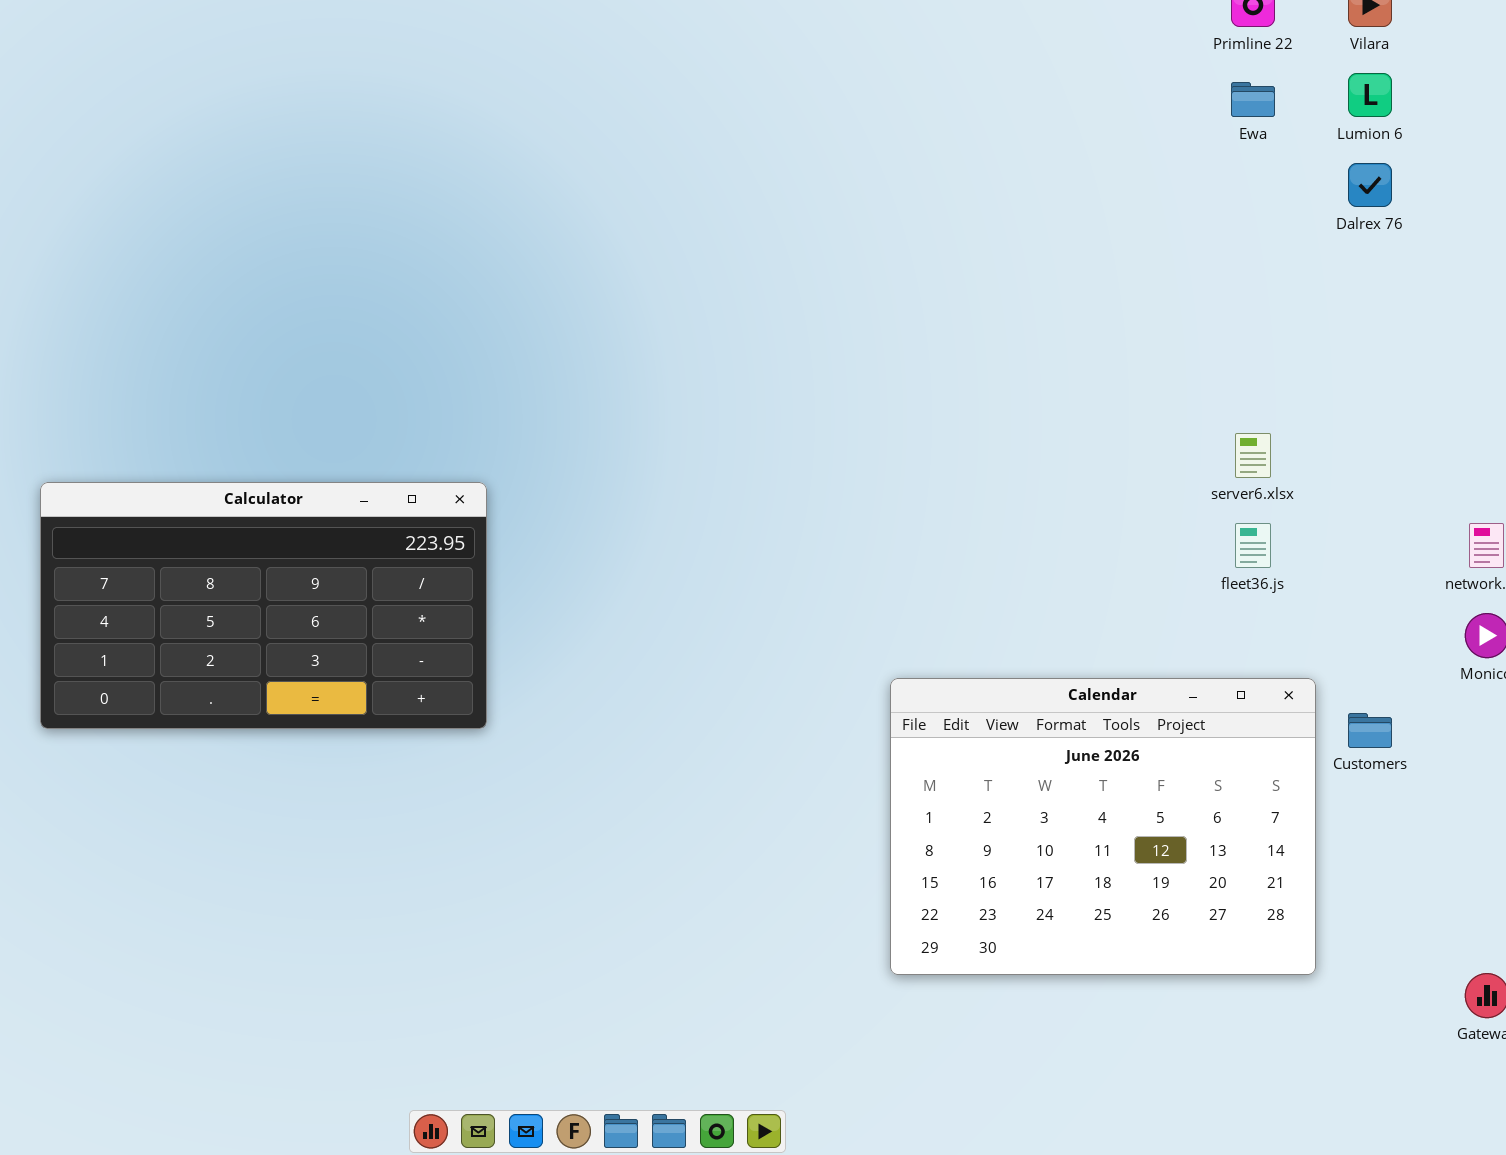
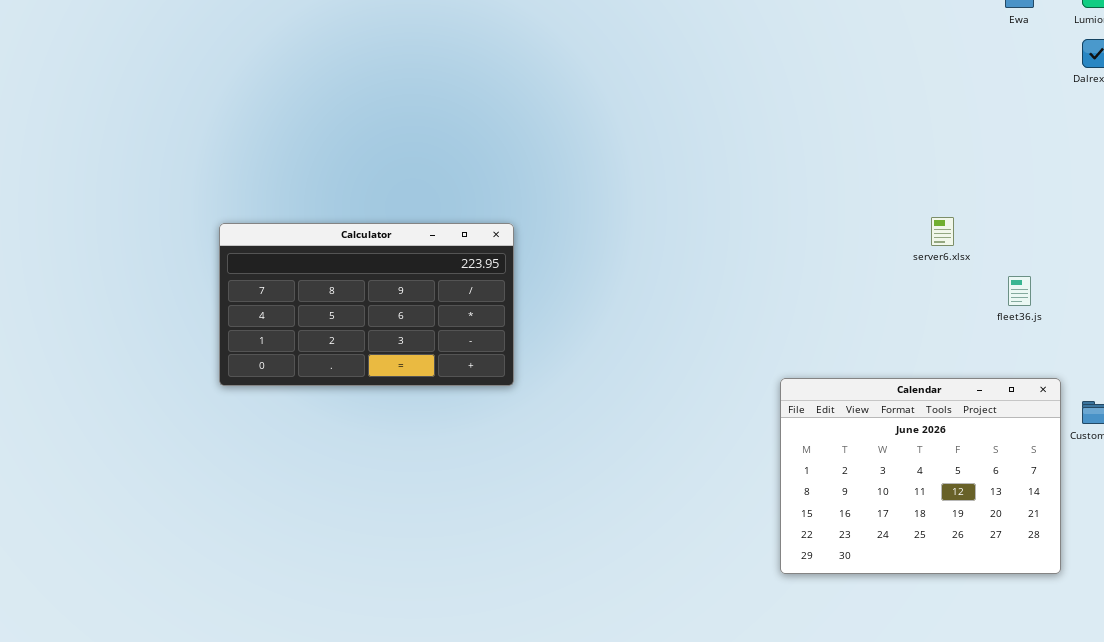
server6.xlsx: [1235,433,1271,478] -> [931,217,954,246], moved
Calculator: [40,482,487,729] -> [219,223,514,386], moved

